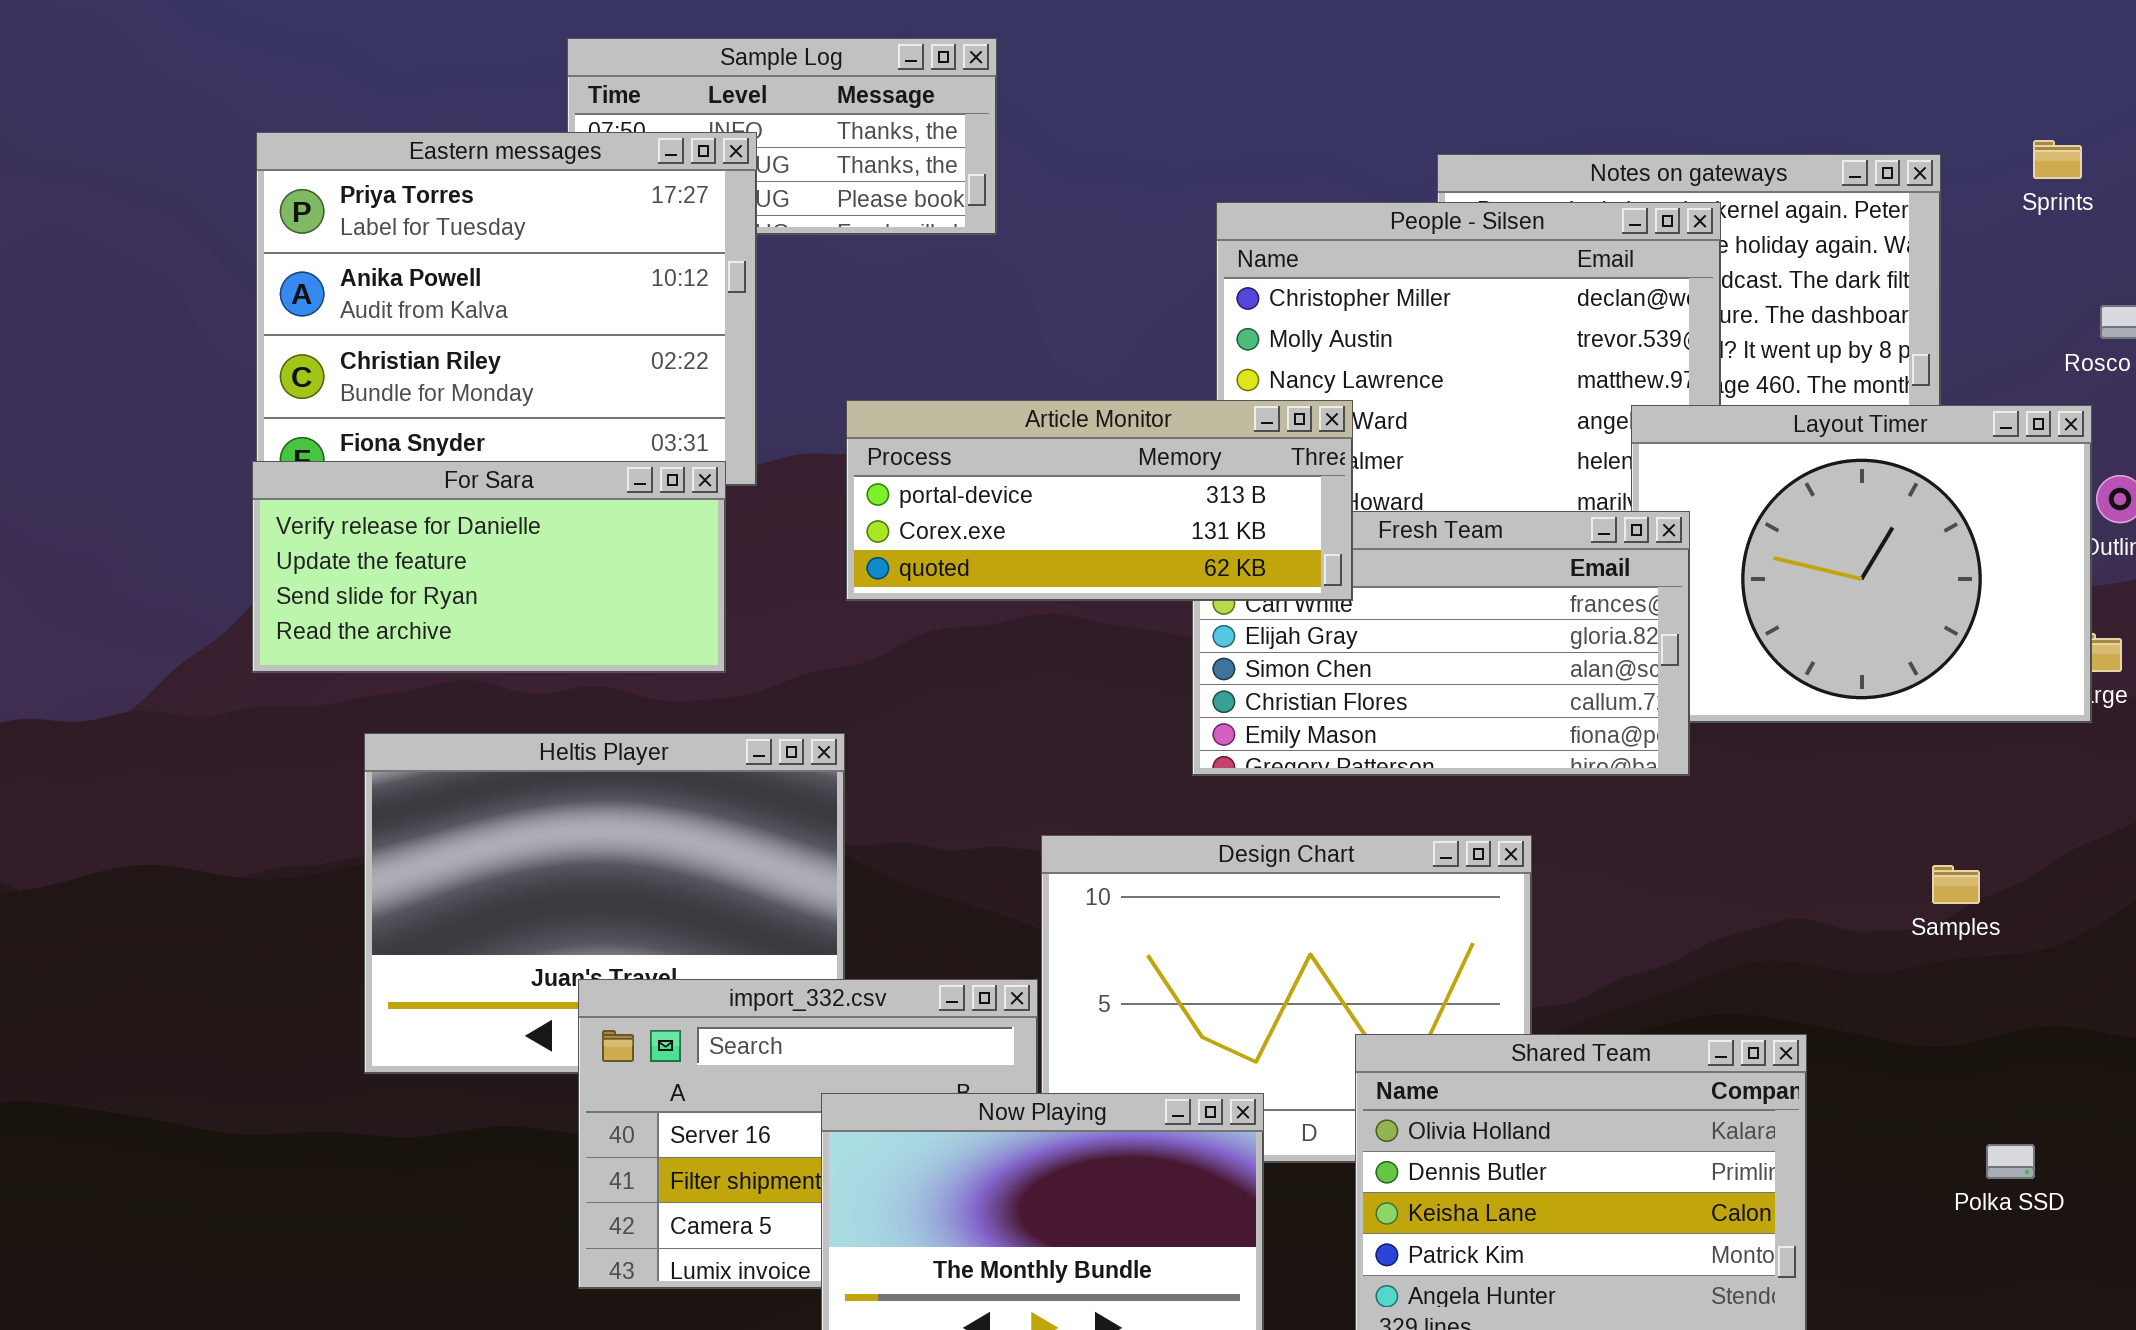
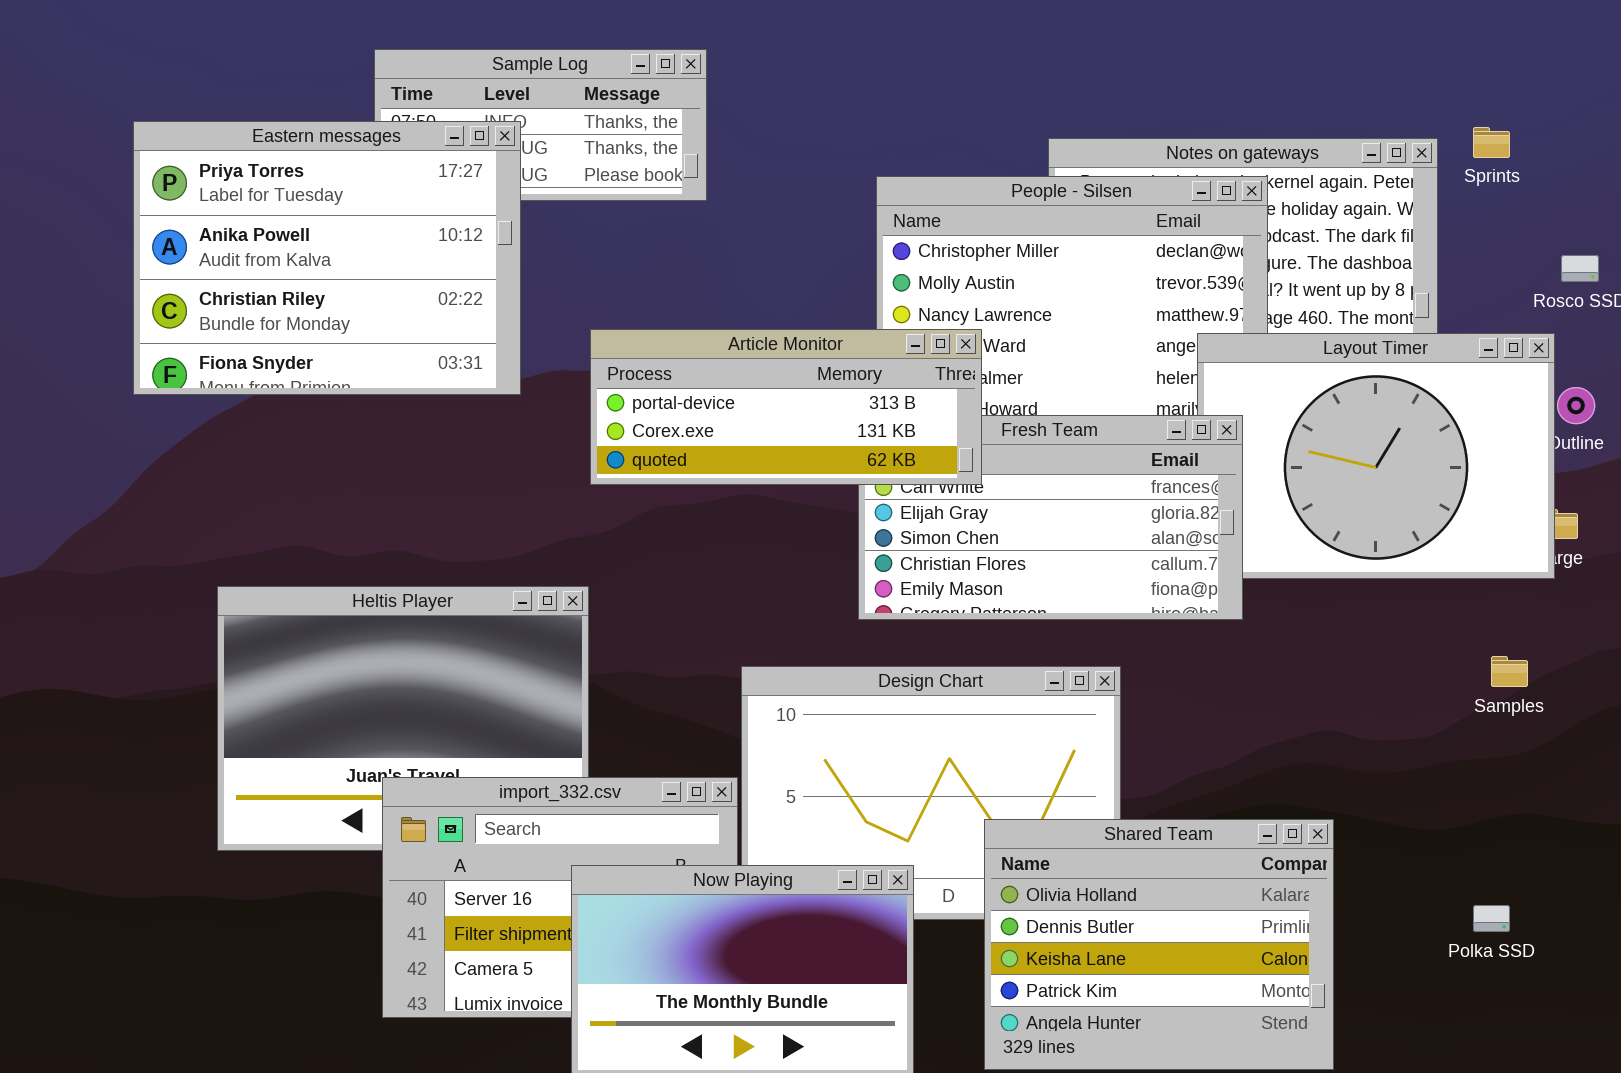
Sprints: [2033,140,2082,179] -> [1473,127,1510,158], moved
For Sara: [252,461,726,673] -> none, closed
Samples: [1932,865,1980,904] -> [1491,656,1528,687], moved

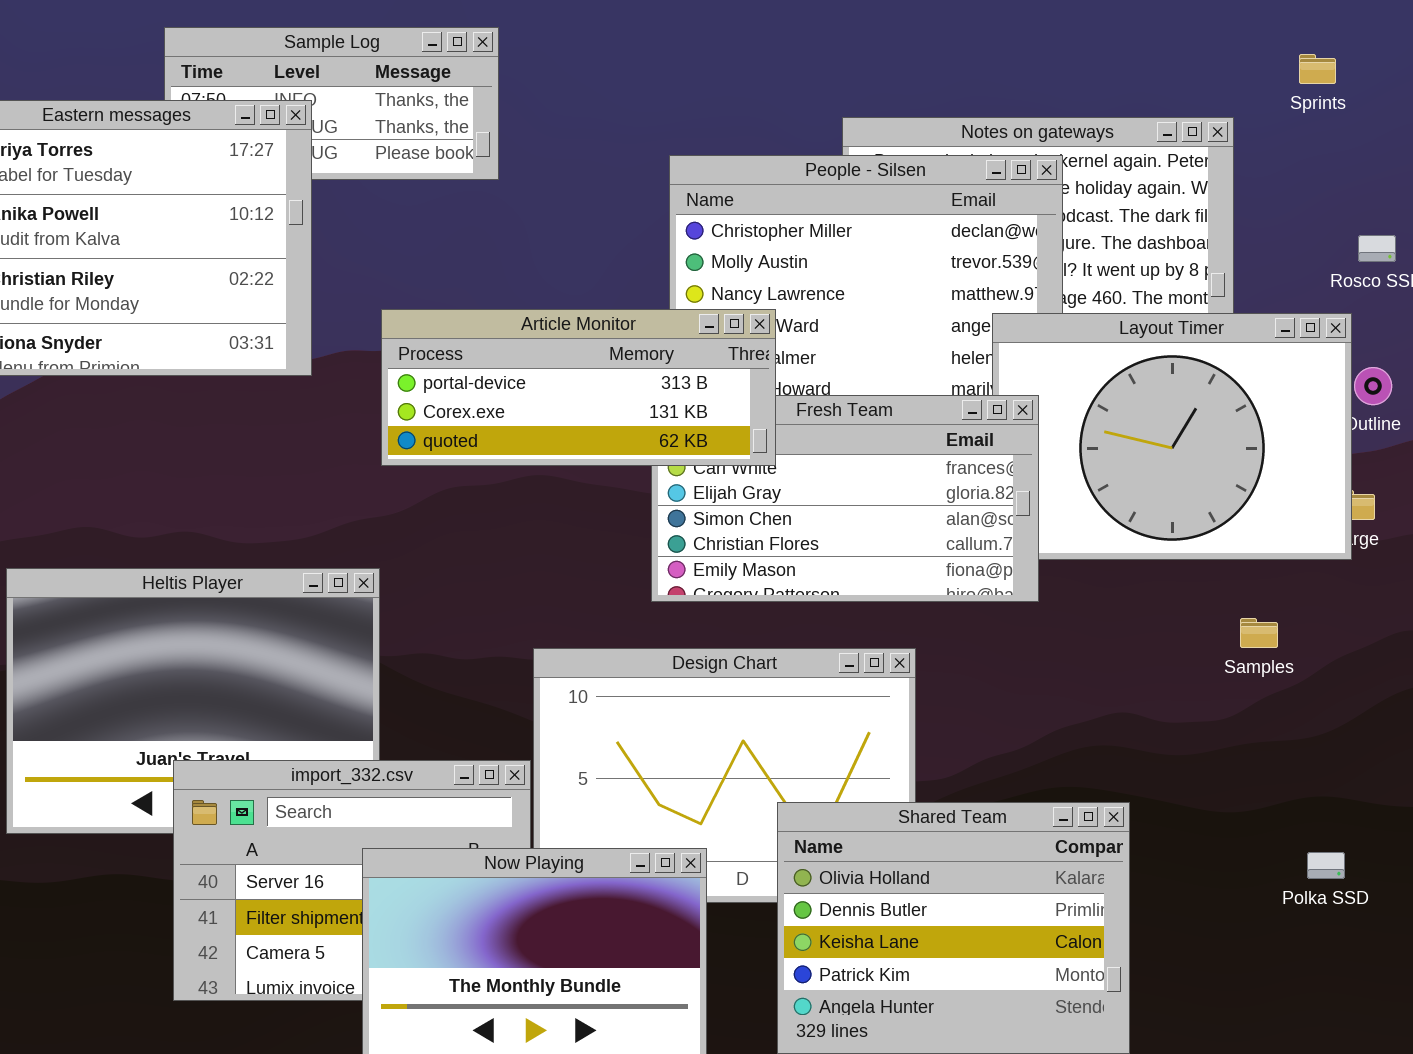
Sprints: [1473,127,1510,158] -> [1299,54,1336,84], moved
Samples: [1491,656,1528,687] -> [1240,618,1278,648], moved
Polka SSD: [1473,905,1510,932] -> [1307,852,1345,879], moved

